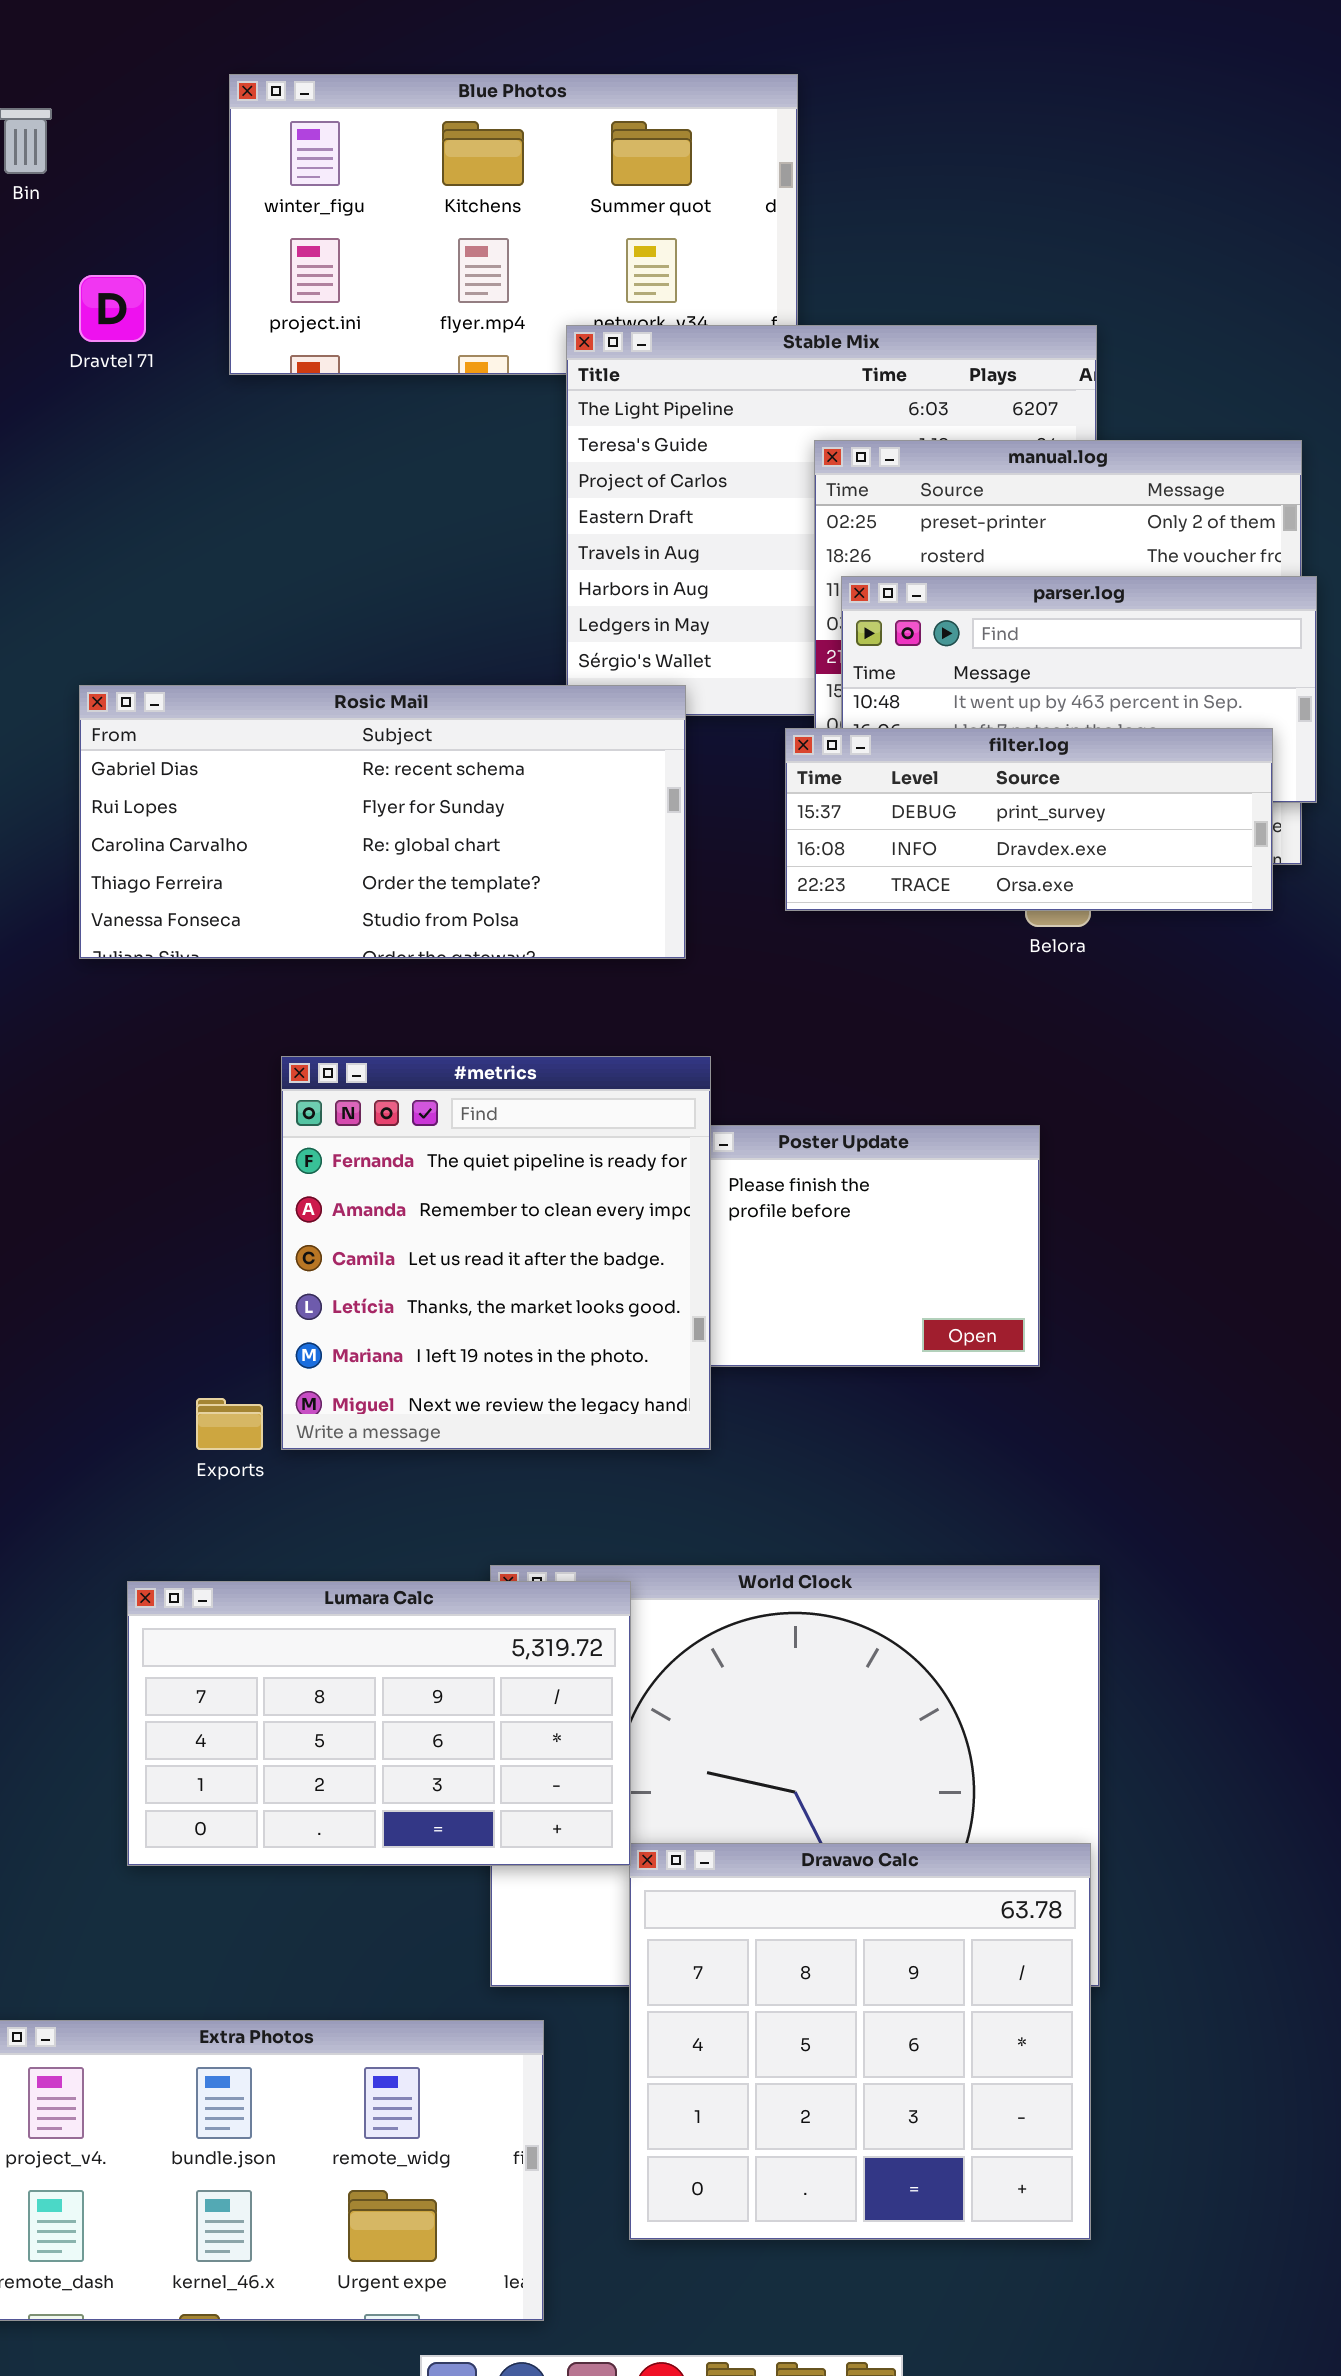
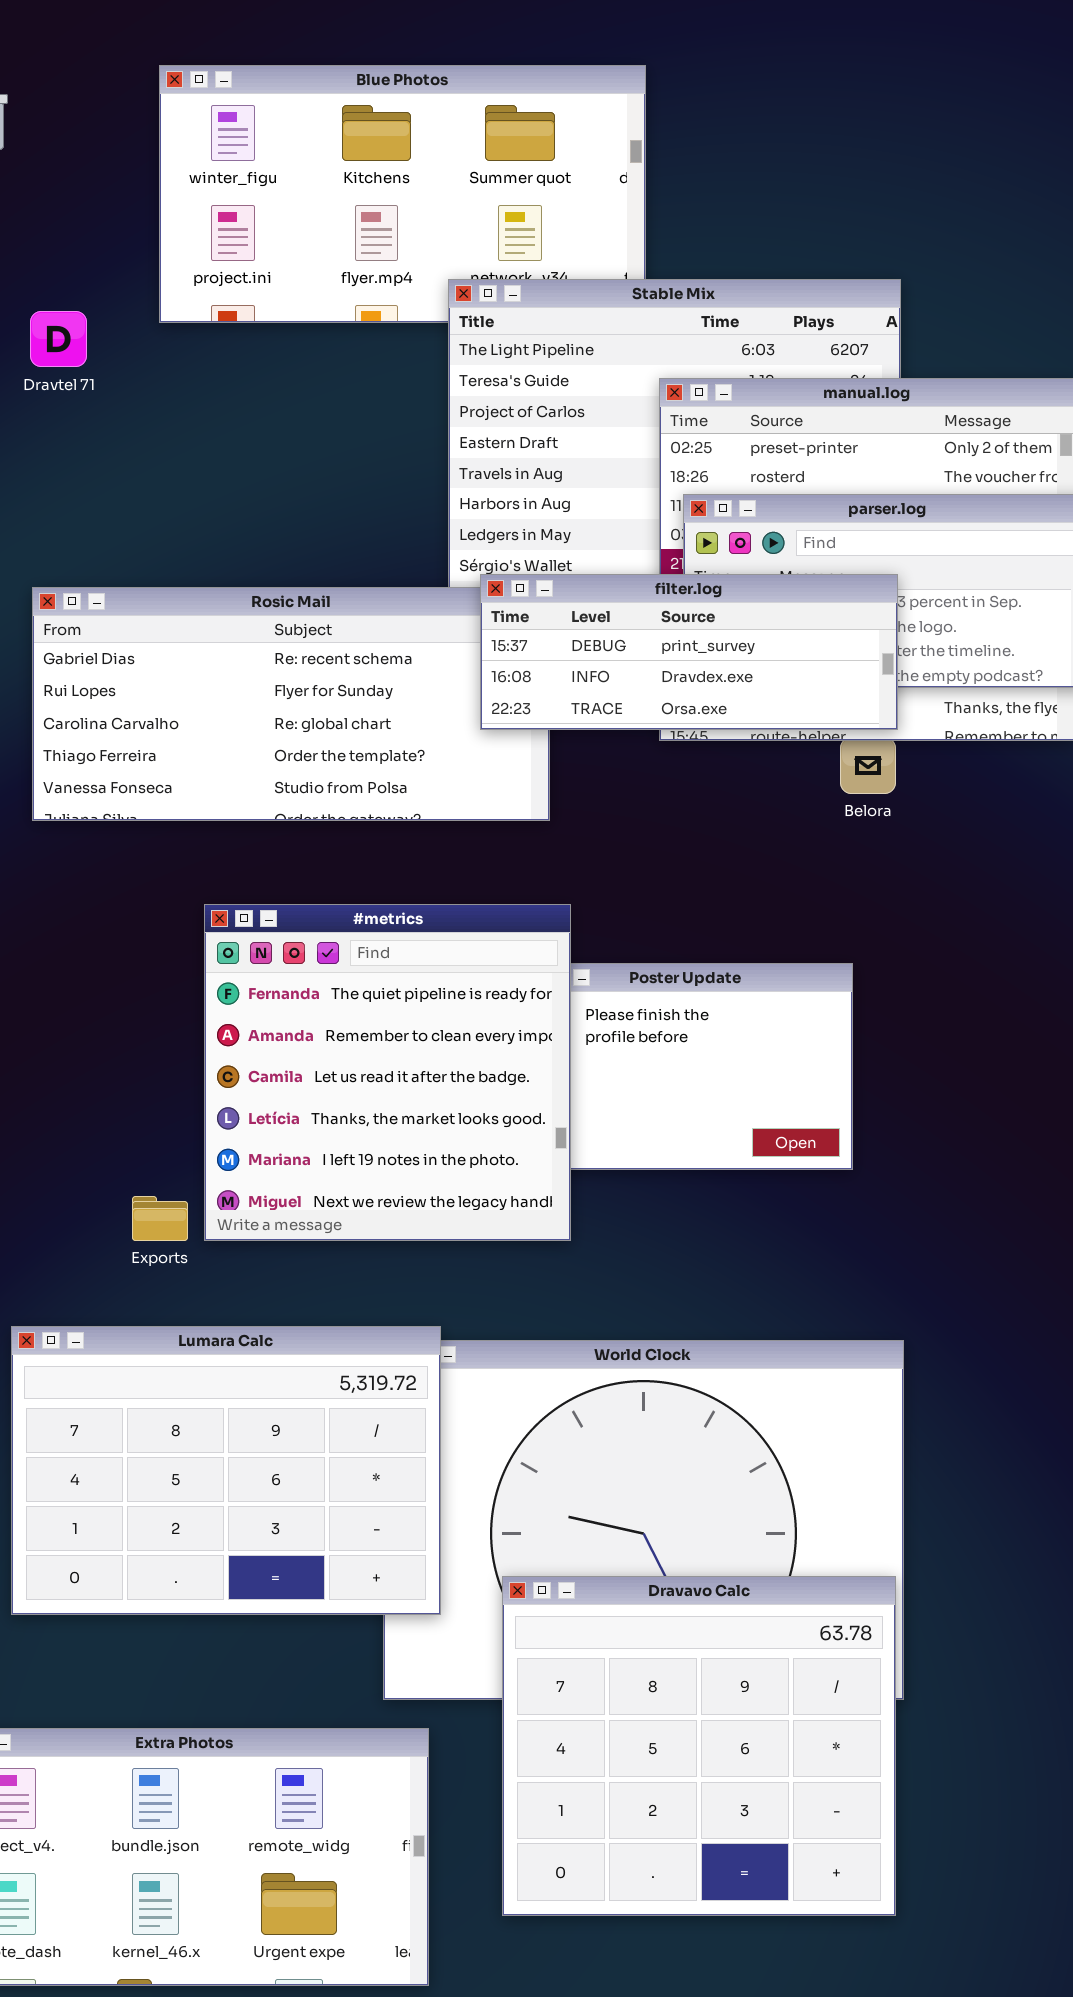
Dravtel 71: [79,275,146,342] -> [30,311,87,367], moved
filter.log: [785,728,1273,911] -> [480,574,898,730], moved
Lumara Calc: [127,1581,631,1866] -> [11,1326,441,1615], moved, resized

